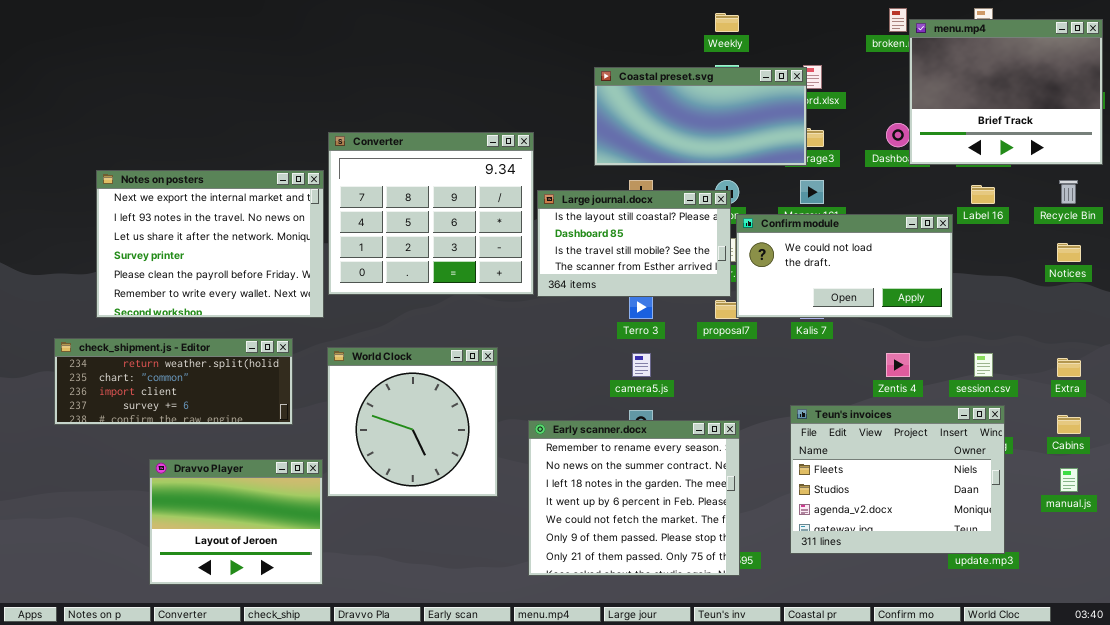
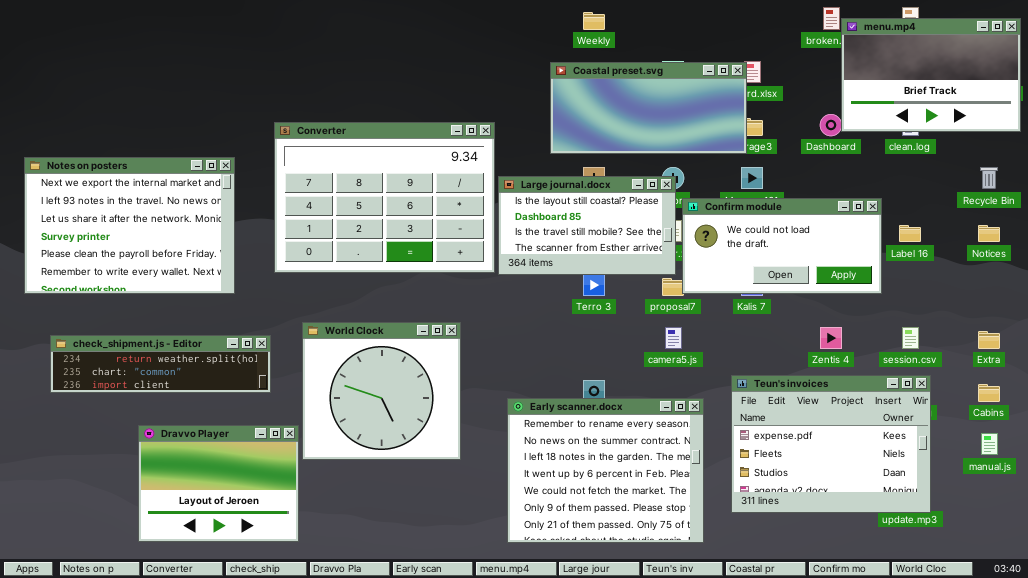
Weekly: [715,13,739,32] -> [583,12,605,30], moved
menu.mp4: [909,19,1103,165] -> [841,18,1021,132], resized
Converter: [328,132,534,295] -> [274,122,495,273], resized
Notes on posters: [96,170,324,318] -> [24,157,235,294], moved
Label 16: [971,185,995,204] -> [899,225,921,242], moved
check_shipment.js - Editor: [54,338,293,425] -> [50,335,271,393], resized
camera5.js: [632,353,651,377] -> [665,327,682,349], moved
Teun's invoices: [790,405,1005,554] -> [731,375,931,513], scrolled up 1 row
Early scanner.docx: [528,420,740,576] -> [507,398,704,543], moved

